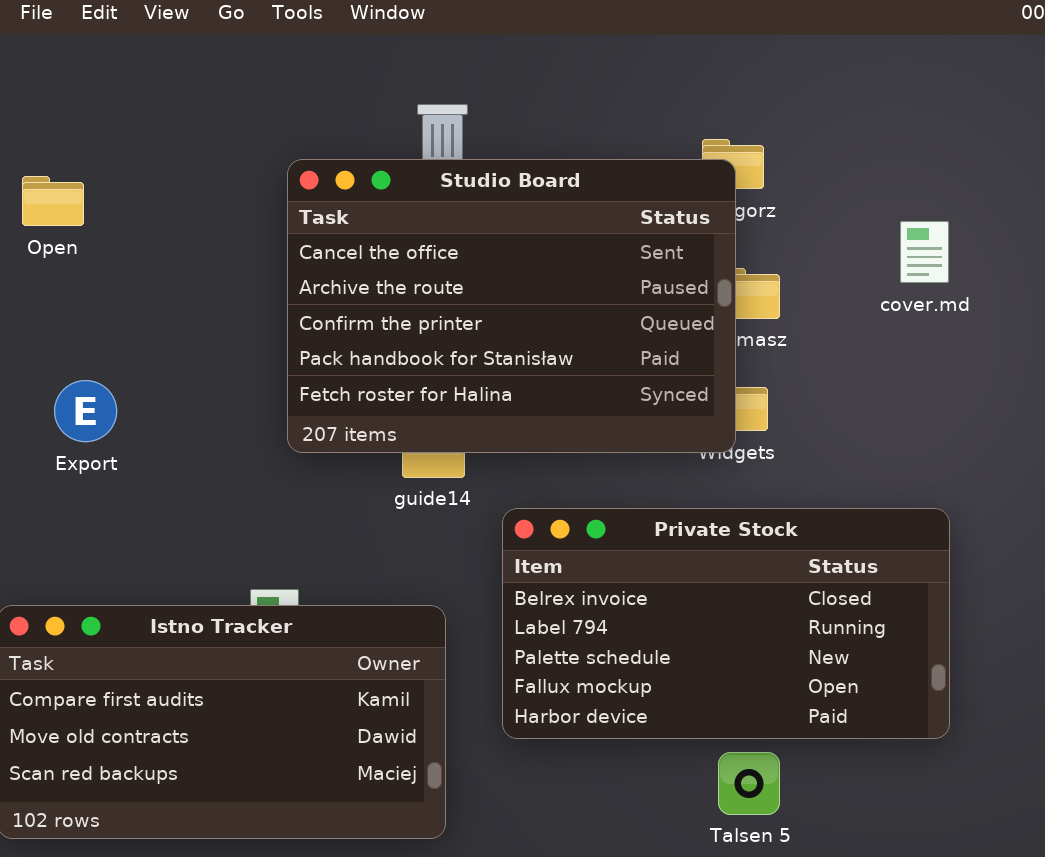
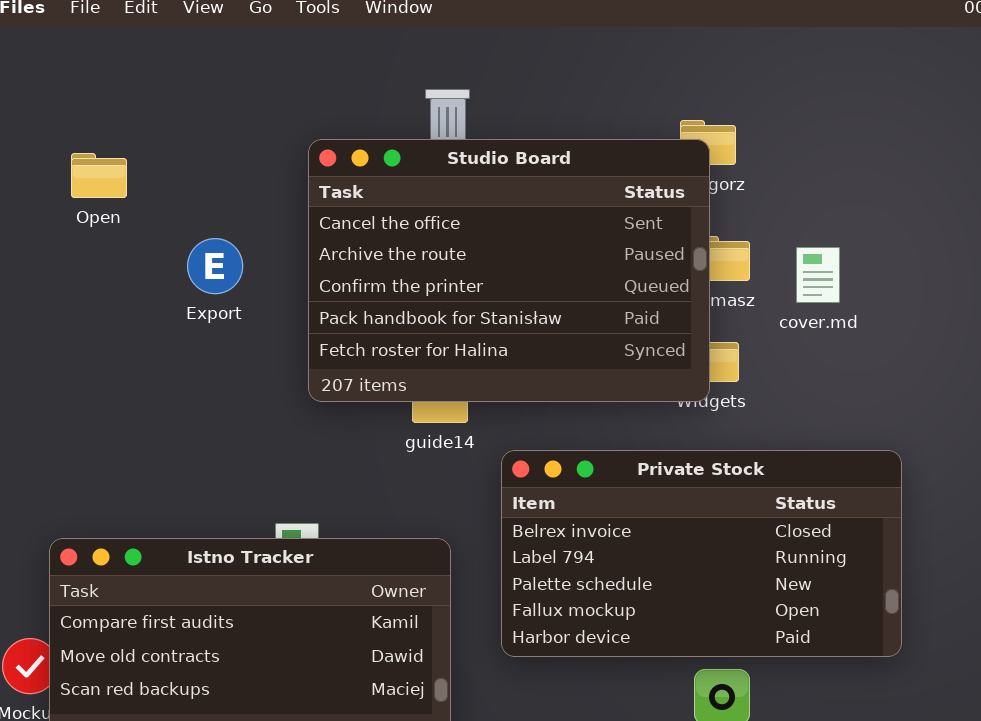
cover.md: [900,221,949,283] -> [796,247,840,303], moved
Export: [54,380,117,442] -> [187,238,243,294], moved

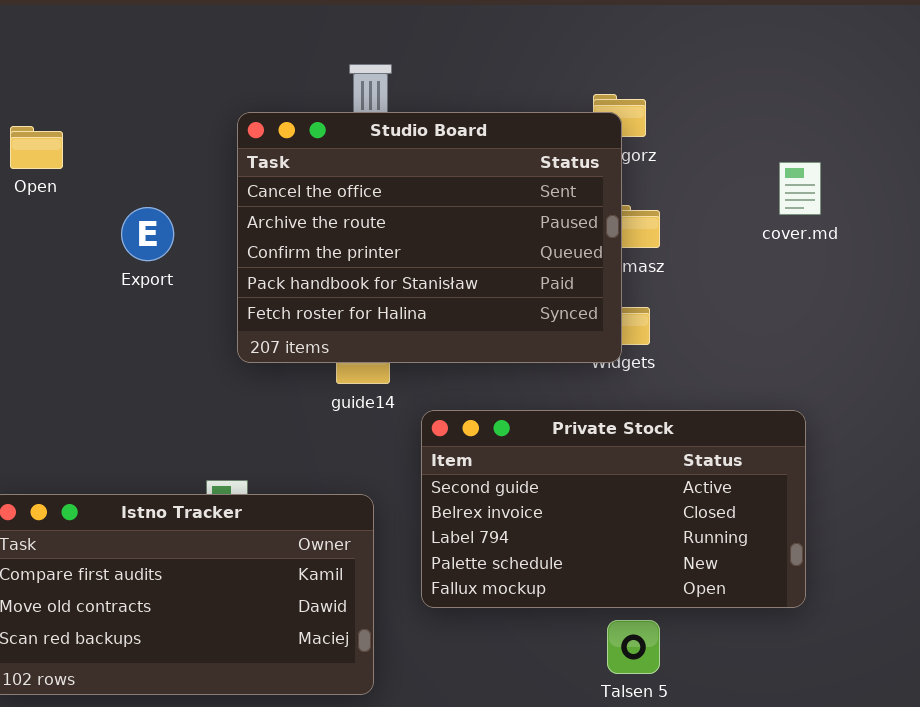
cover.md: [796,247,840,303] -> [779,162,821,215], moved
Private Stock: [501,450,902,657] -> [421,410,806,608], scrolled up 1 row

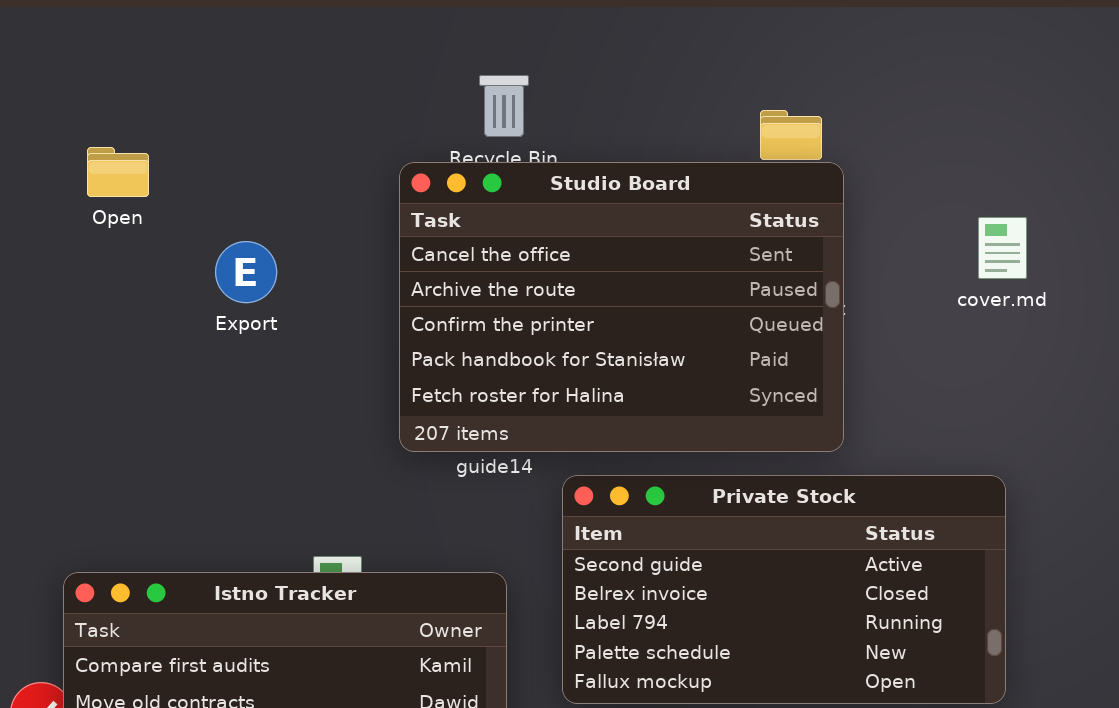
Studio Board: [237,112,622,363] -> [399,162,844,452], moved
cover.md: [779,162,821,215] -> [978,217,1027,279], moved

